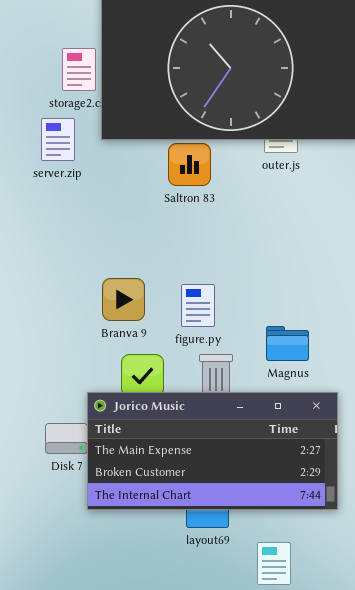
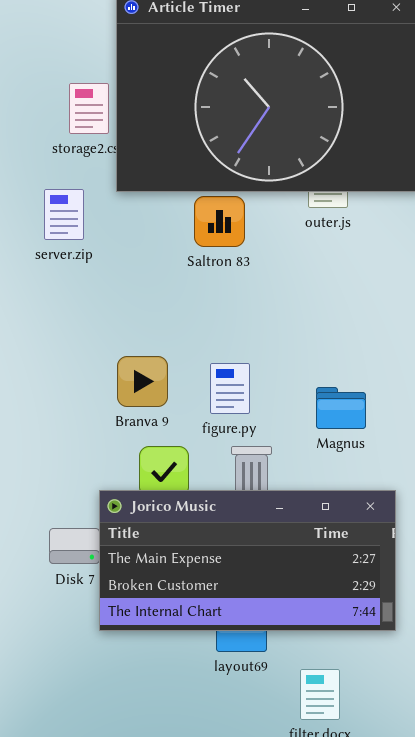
server.zip: [41,118,75,161] -> [44,189,84,240], moved
Magnus: [266,326,309,361] -> [316,387,366,429], moved

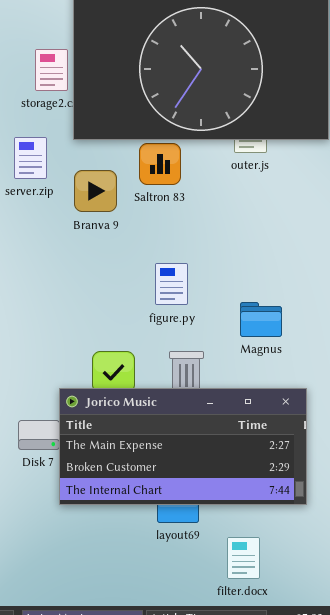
Branva 9: [117,356,168,407] -> [74,170,117,212], moved
figure.py: [210,363,250,414] -> [155,263,188,305], moved

